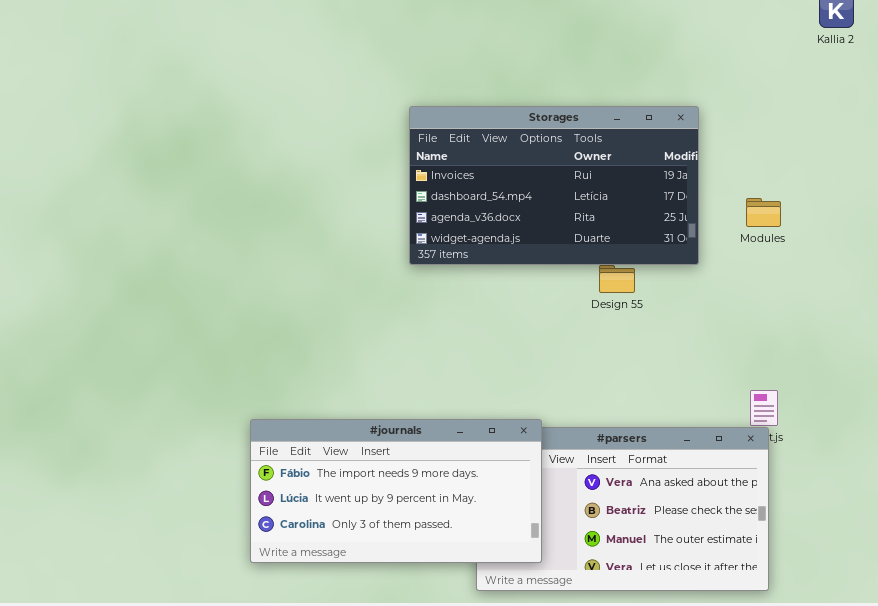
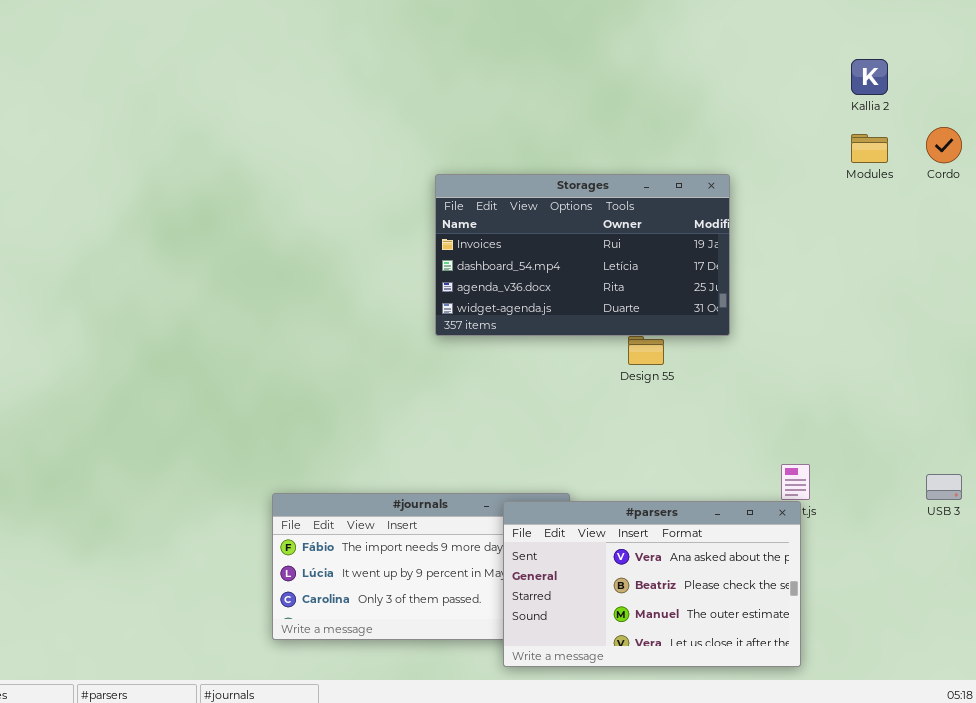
Modules: [746,198,781,227] -> [851,134,888,163], moved
#parsers: [476,427,769,591] -> [503,501,801,667], raised

